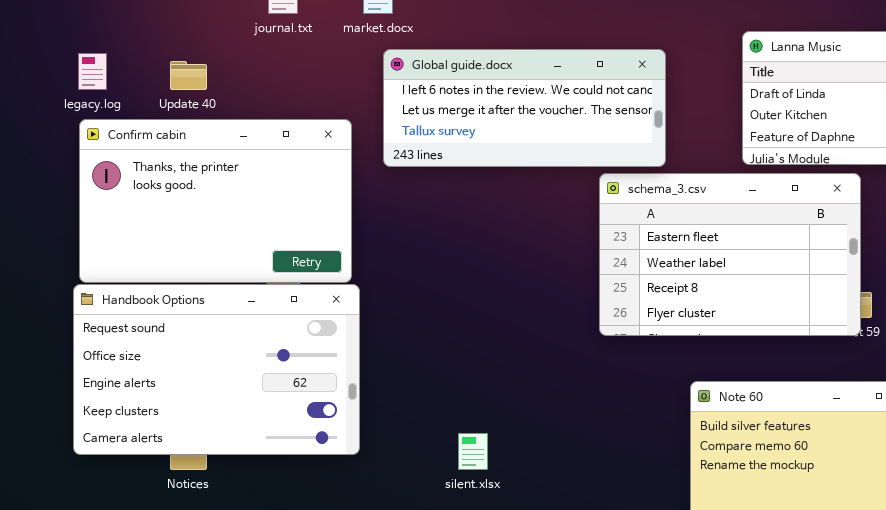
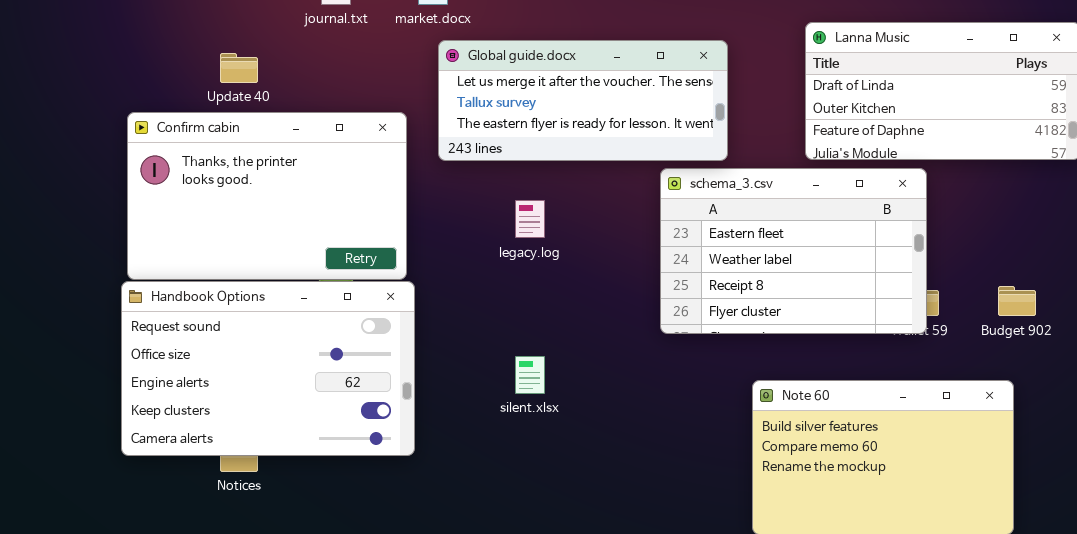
Global guide.docx: [383,49,666,167] -> [438,40,728,161], scrolled down 1 row
legacy.log: [78,53,107,90] -> [515,200,545,238], moved
silent.xlsx: [458,433,488,470] -> [515,356,545,394], moved

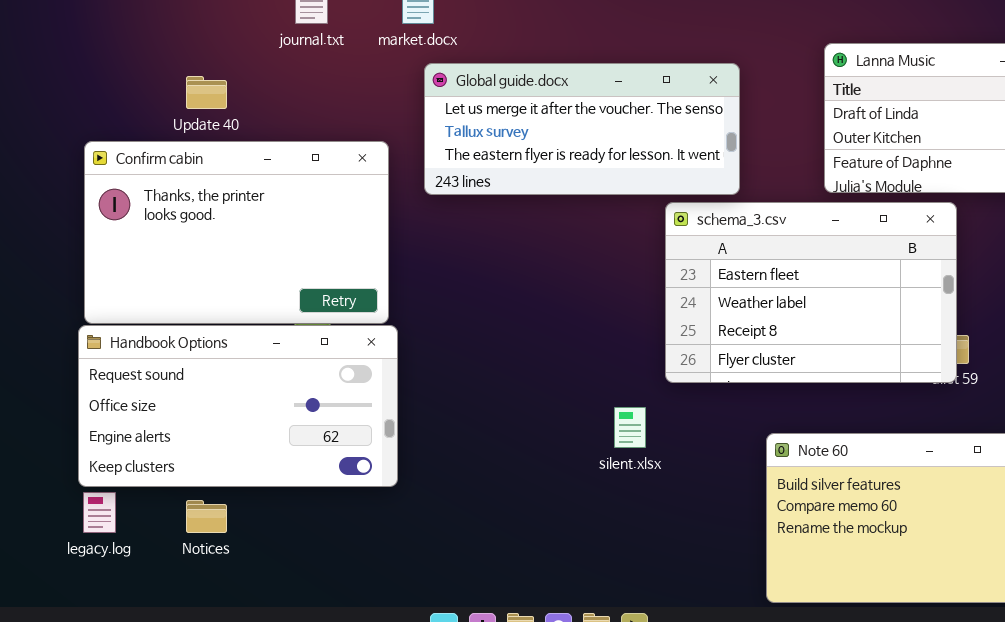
legacy.log: [515,200,545,238] -> [83,492,116,533], moved
Handbook Options: [121,281,415,456] -> [78,325,398,487], resized
silent.xlsx: [515,356,545,394] -> [614,407,646,448], moved

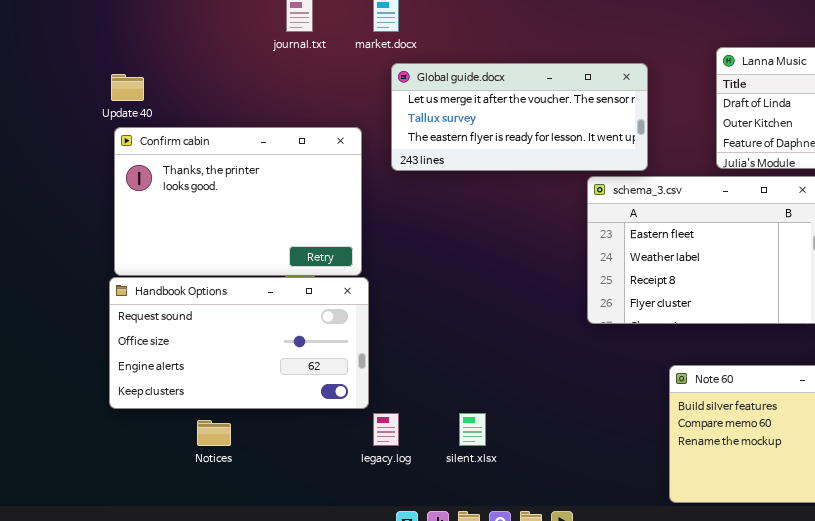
Update 40: [186,76,227,109] -> [111,74,144,101], moved
silent.xlsx: [614,407,646,448] -> [459,413,486,446], moved
legacy.log: [83,492,116,533] -> [373,413,399,446], moved

